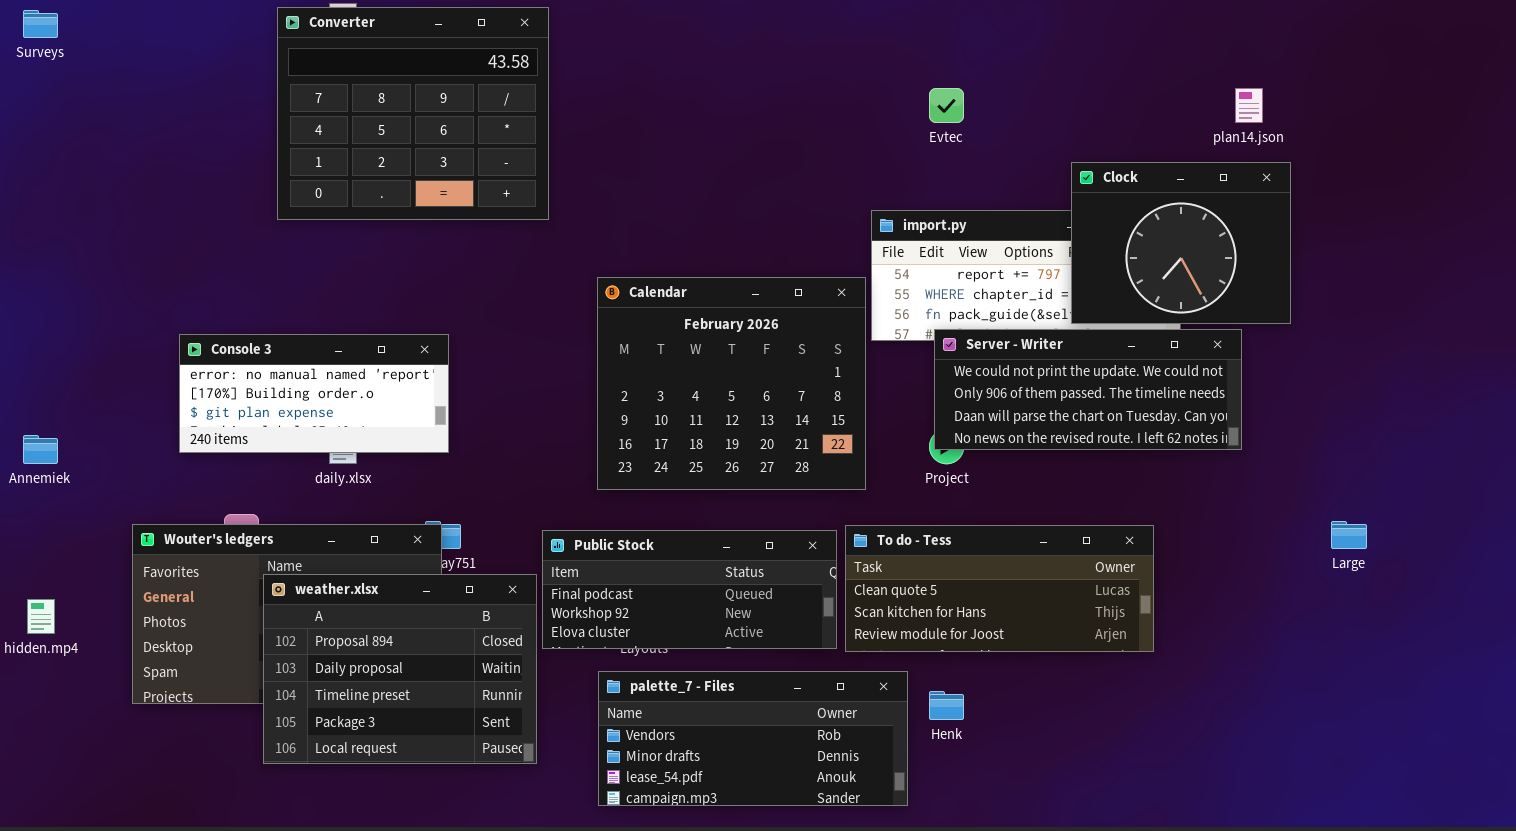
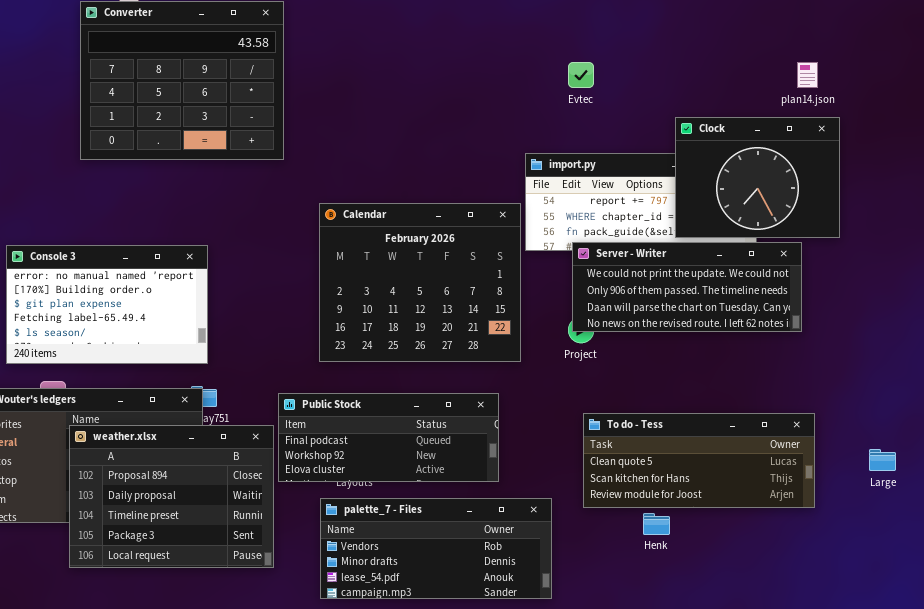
Console 3: [179,334,449,453] -> [6,245,208,364], resized
Large: [1331,521,1367,549] -> [869,449,896,471], moved
To do - Tess: [845,525,1154,652] -> [583,413,815,508], moved
Henk: [929,691,964,720] -> [643,513,670,535], moved

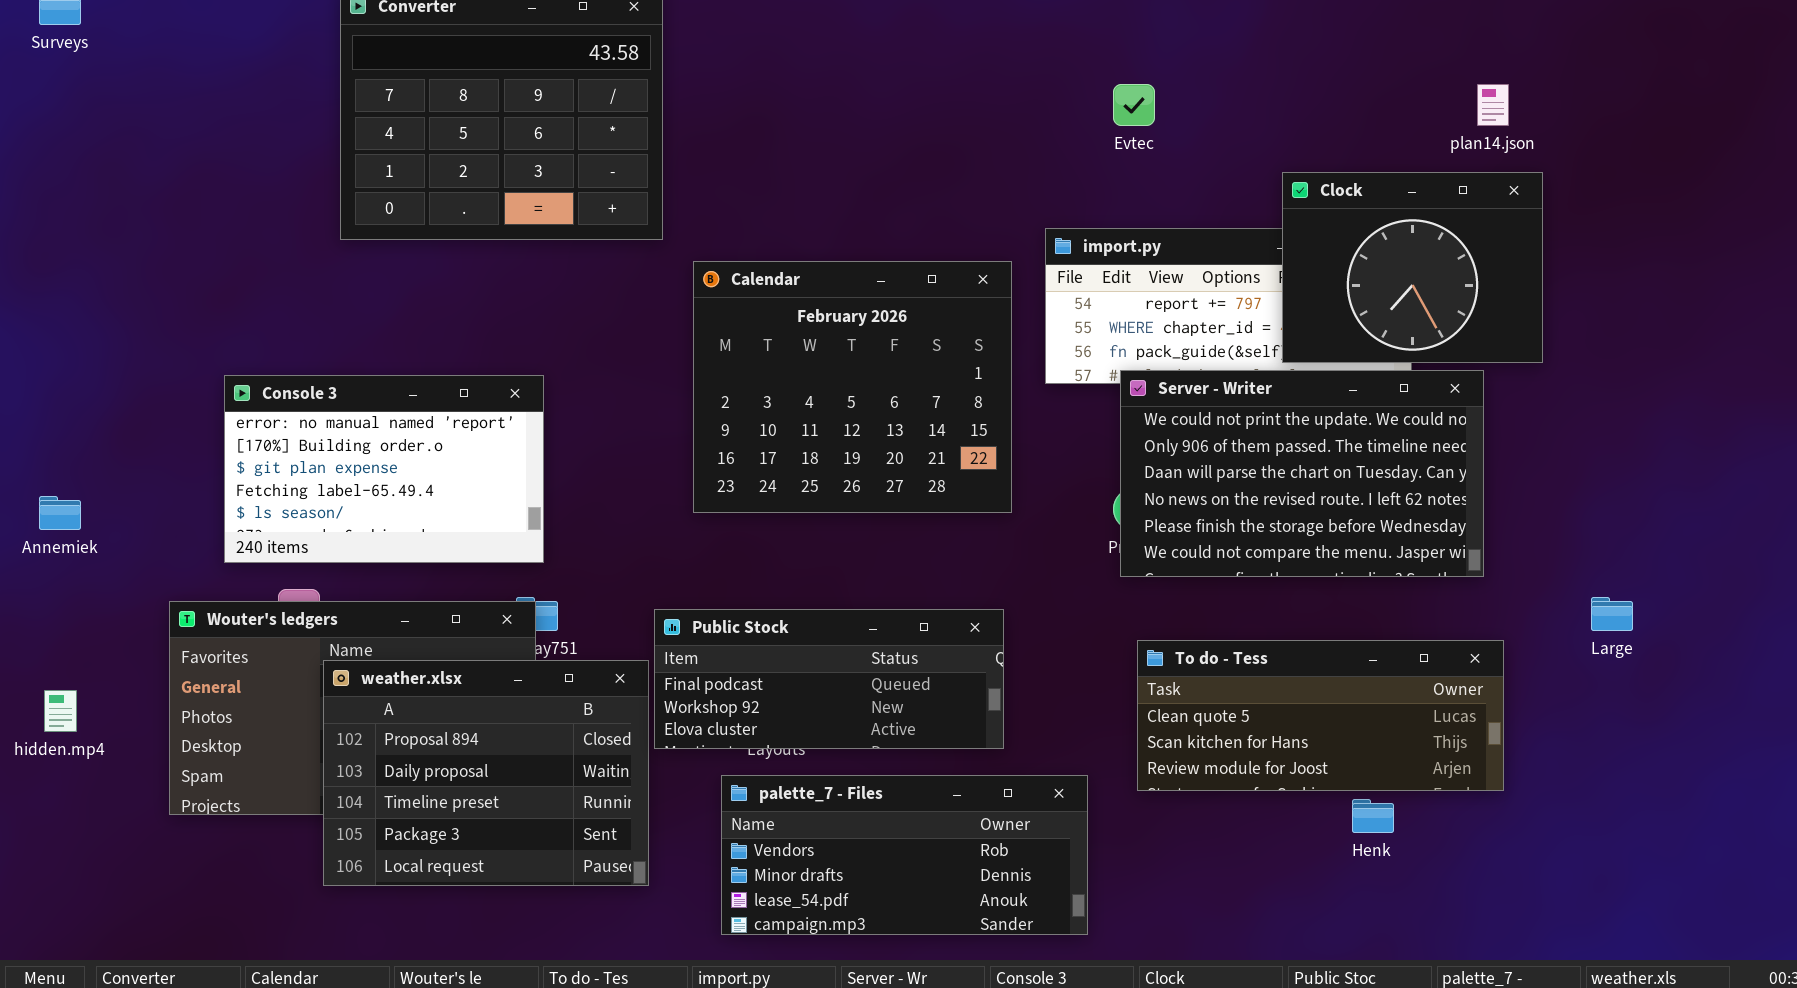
Calendar: [319,203,521,362] -> [693,261,1012,513], moved
Server - Writer: [572,242,802,332] -> [1120,370,1484,577], resized
Large: [869,449,896,471] -> [1591,597,1633,631], moved
Henk: [643,513,670,535] -> [1352,799,1394,833], moved

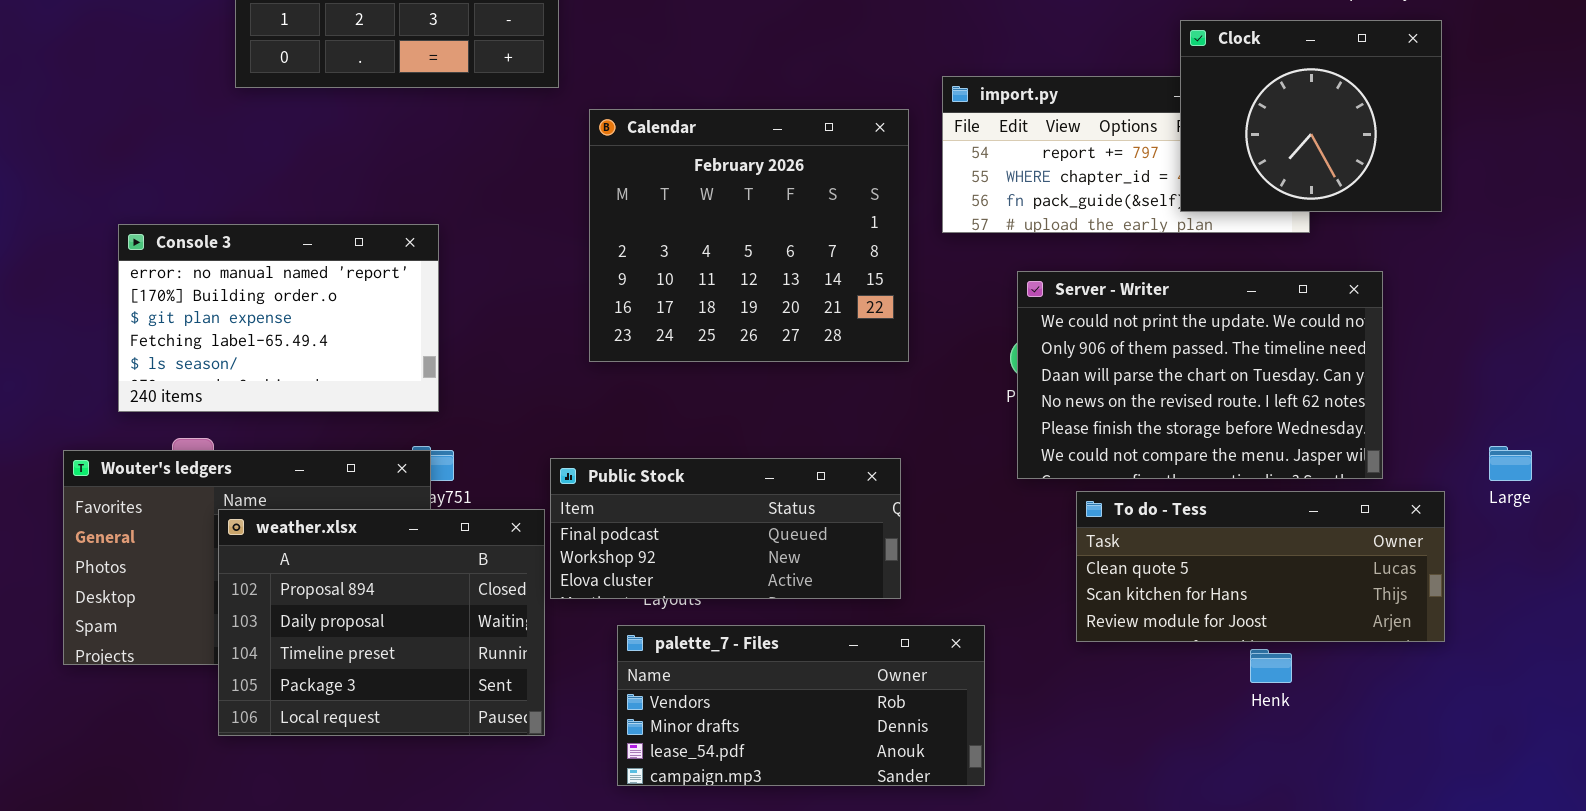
Server - Writer: [1120,370,1484,577] -> [1017,271,1383,479], moved
To do - Tess: [1137,640,1504,791] -> [1076,491,1445,642], moved

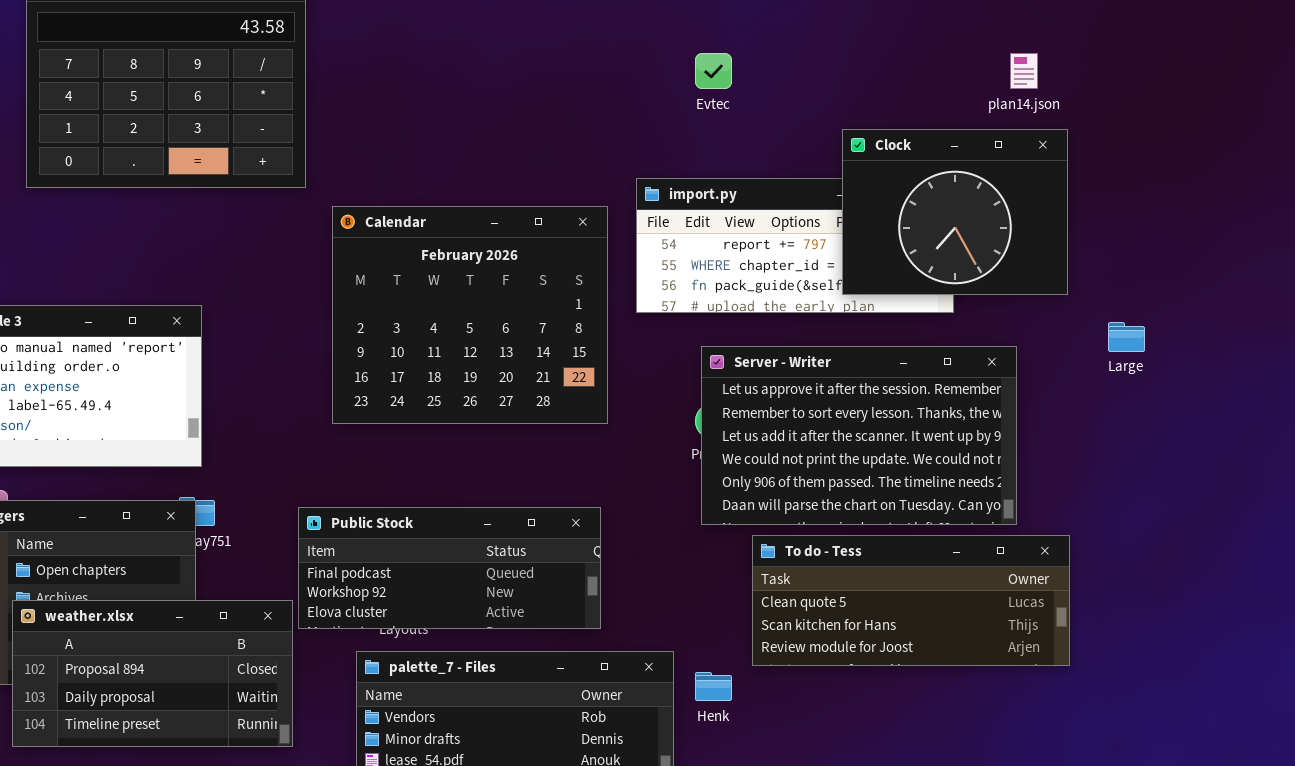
Server - Writer: [1017,271,1383,479] -> [701,346,1017,525], scrolled up 3 rows
Large: [1489,446,1532,481] -> [1108,322,1145,352], moved
weather.xlsx: [218,509,545,736] -> [12,600,293,747], resized
Henk: [1250,649,1292,683] -> [695,672,732,701], moved

